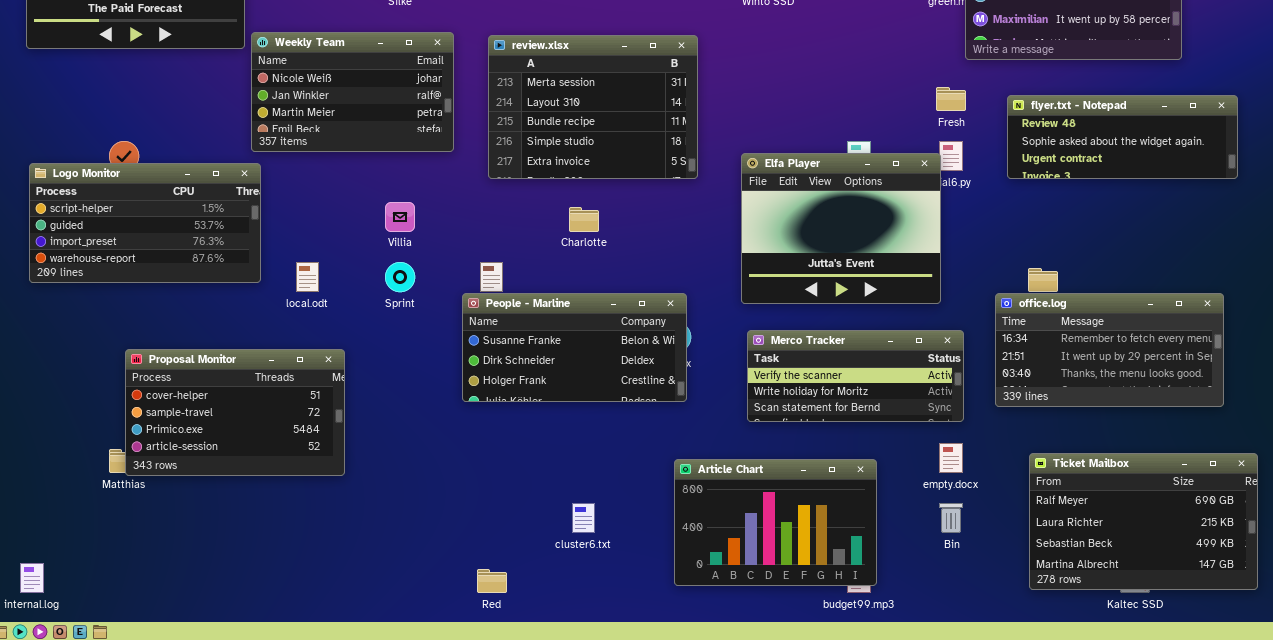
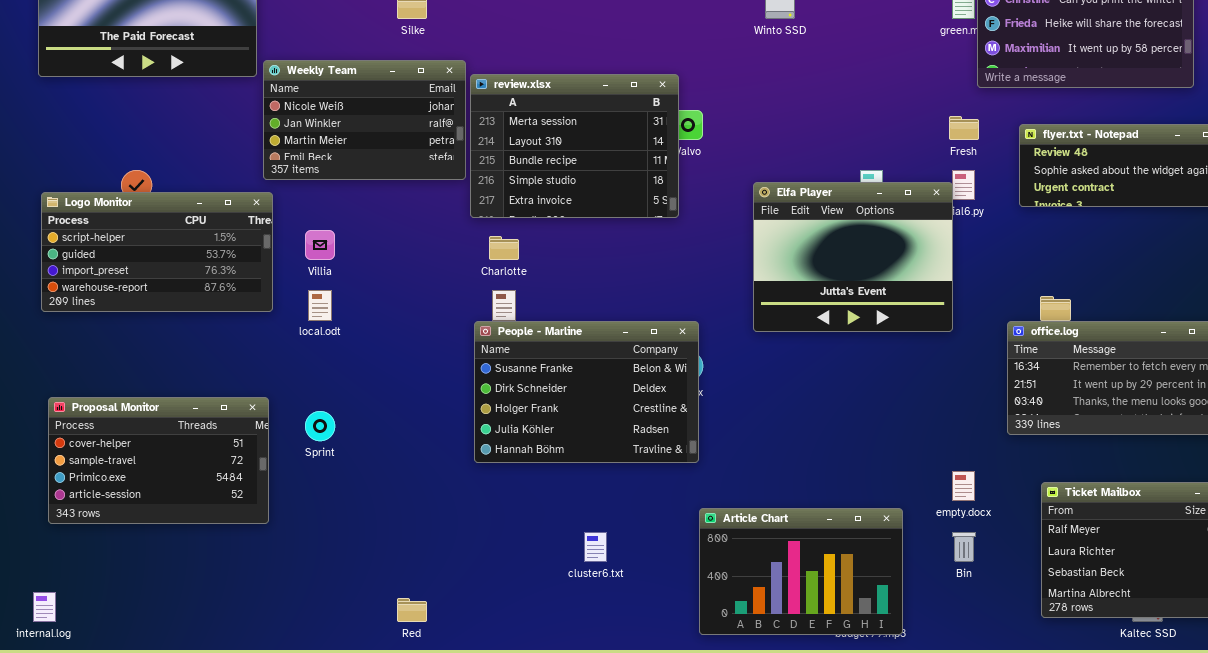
review.xlsx: [488,35,698,179] -> [470,74,679,218], moved
Villia: [385,202,415,232] -> [305,230,335,260], moved
Charlotte: [569,207,599,232] -> [489,236,519,260], moved
Sprint: [385,262,415,292] -> [305,411,335,441], moved
People - Marline: [462,293,687,402] -> [474,321,699,463], resized
Merco Tracker: [747,330,964,422] -> none, closed
Proposal Monitor: [125,349,345,476] -> [48,397,269,524], moved
Article Chart: [674,459,877,586] -> [699,508,903,635], moved
Red: [477,569,507,593] -> [397,598,427,622], moved

